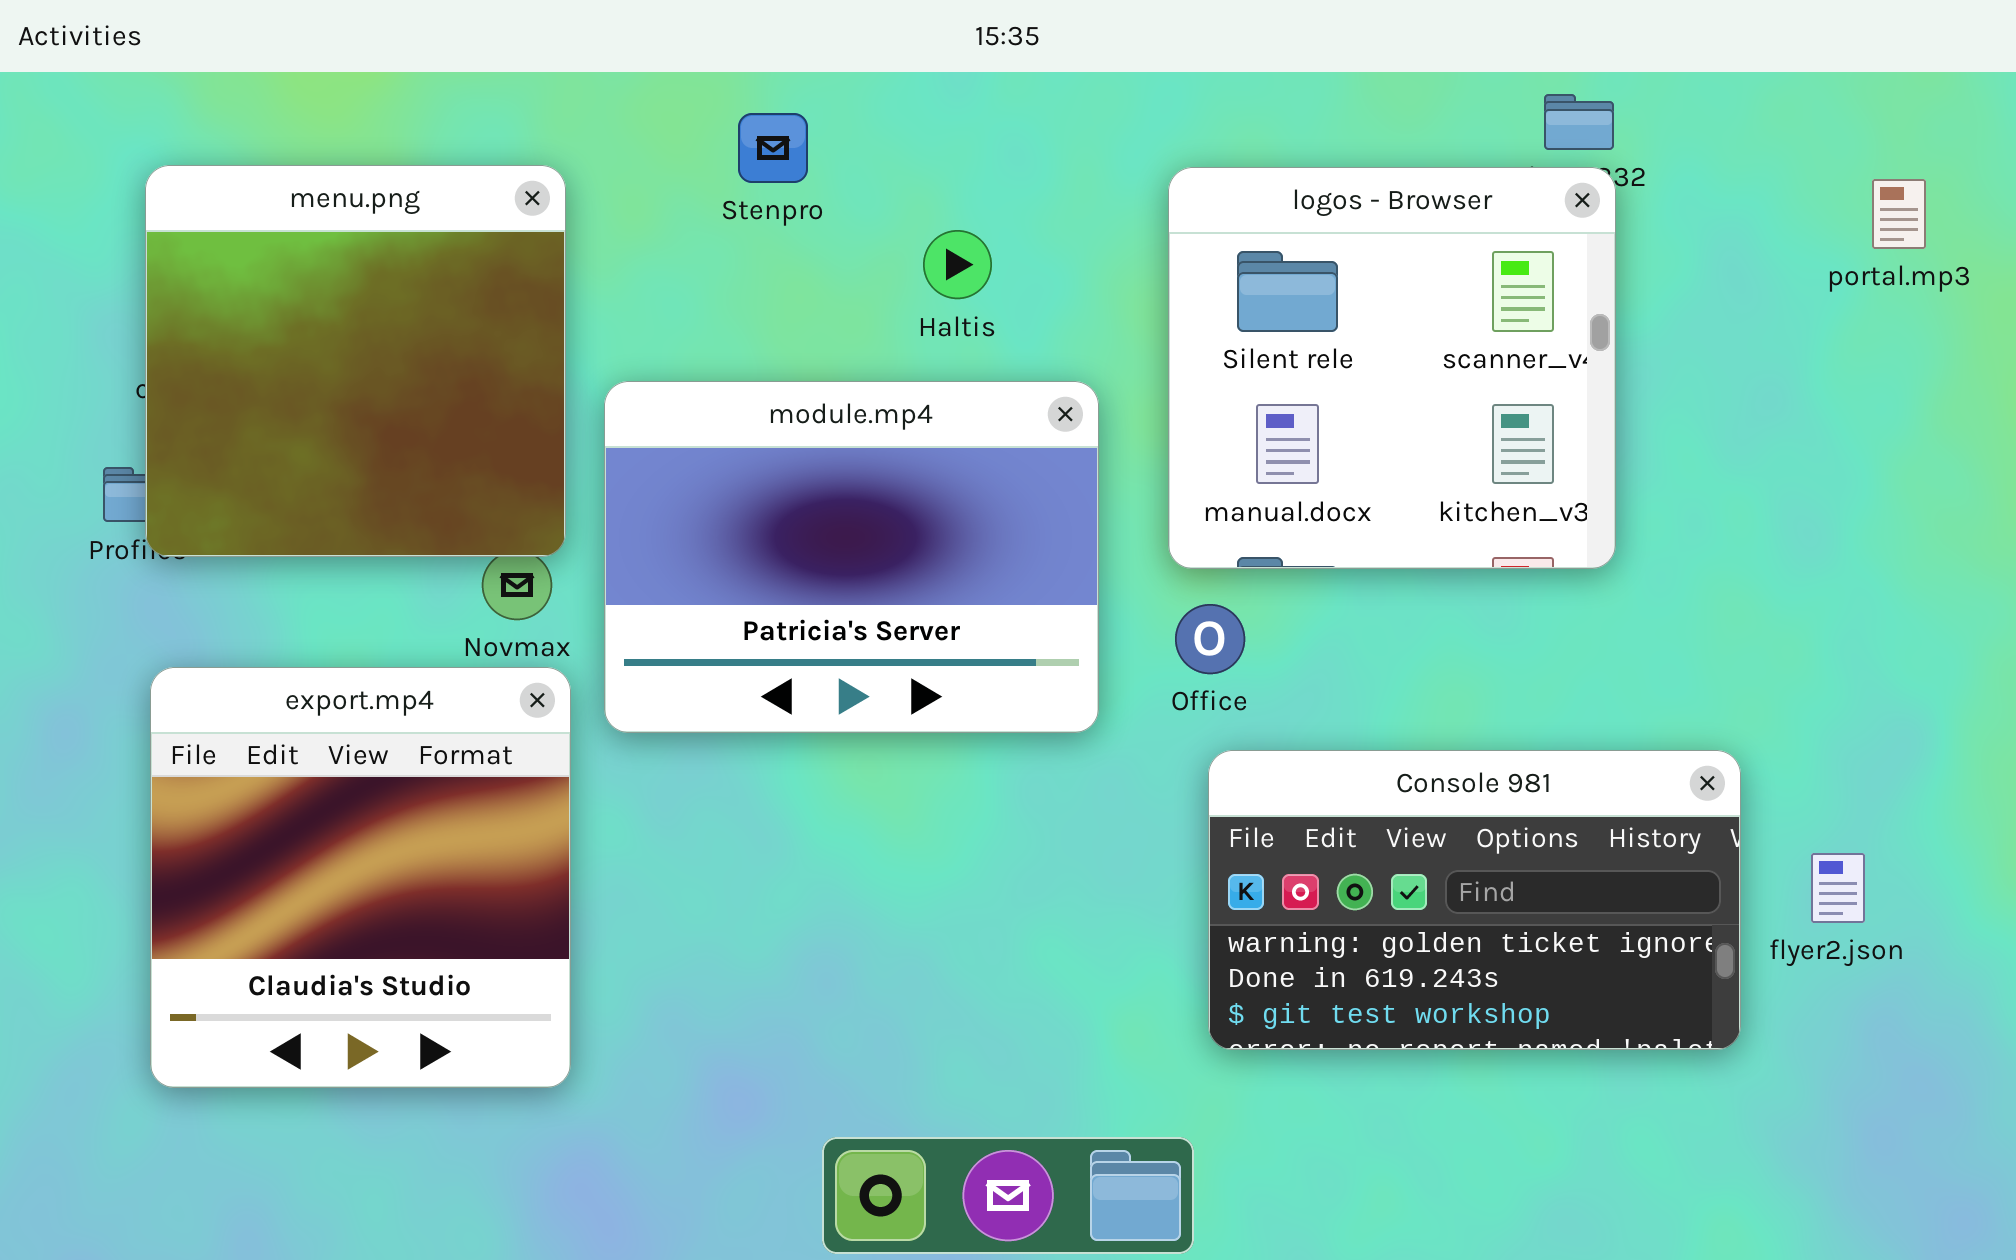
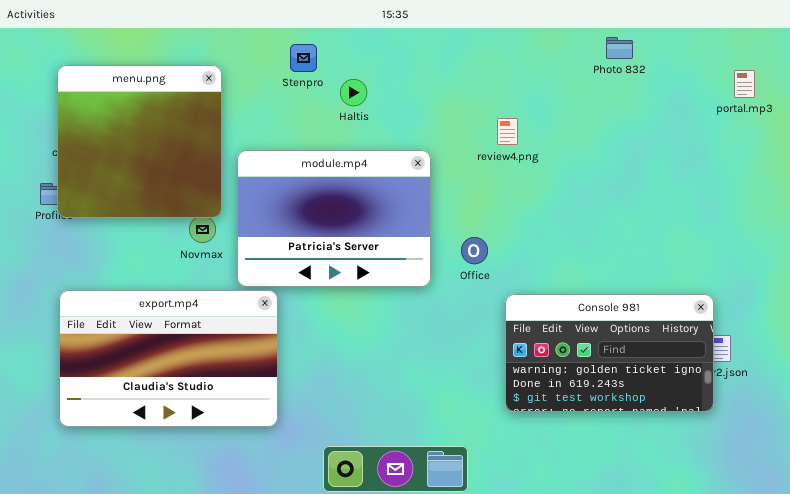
logos - Browser: [1168,167,1616,569] -> none, closed
Haltis: [923,230,992,299] -> [340,79,367,106], moved
export.mp4: [150,667,571,1088] -> [59,290,278,427], resized
Console 981: [1208,750,1741,1050] -> [505,294,714,412], moved

